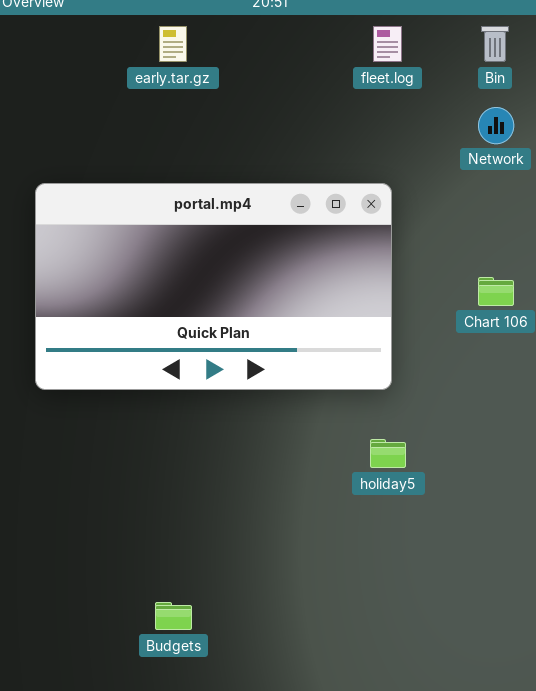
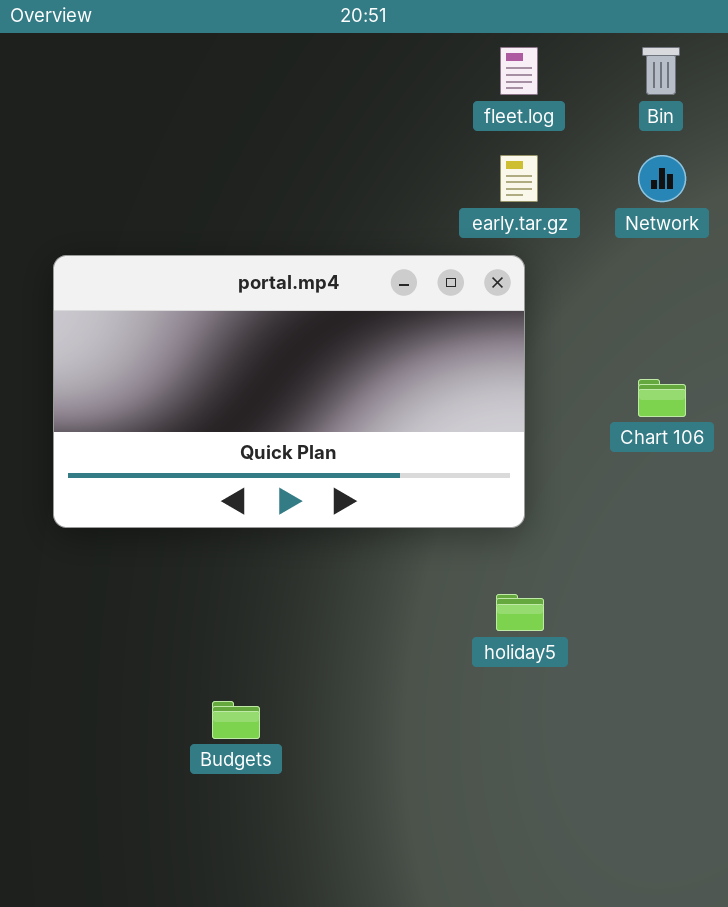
early.tar.gz: [159,26,187,62] -> [500,155,538,202], moved
Budgets: [155,602,192,630] -> [212,701,260,739], moved

